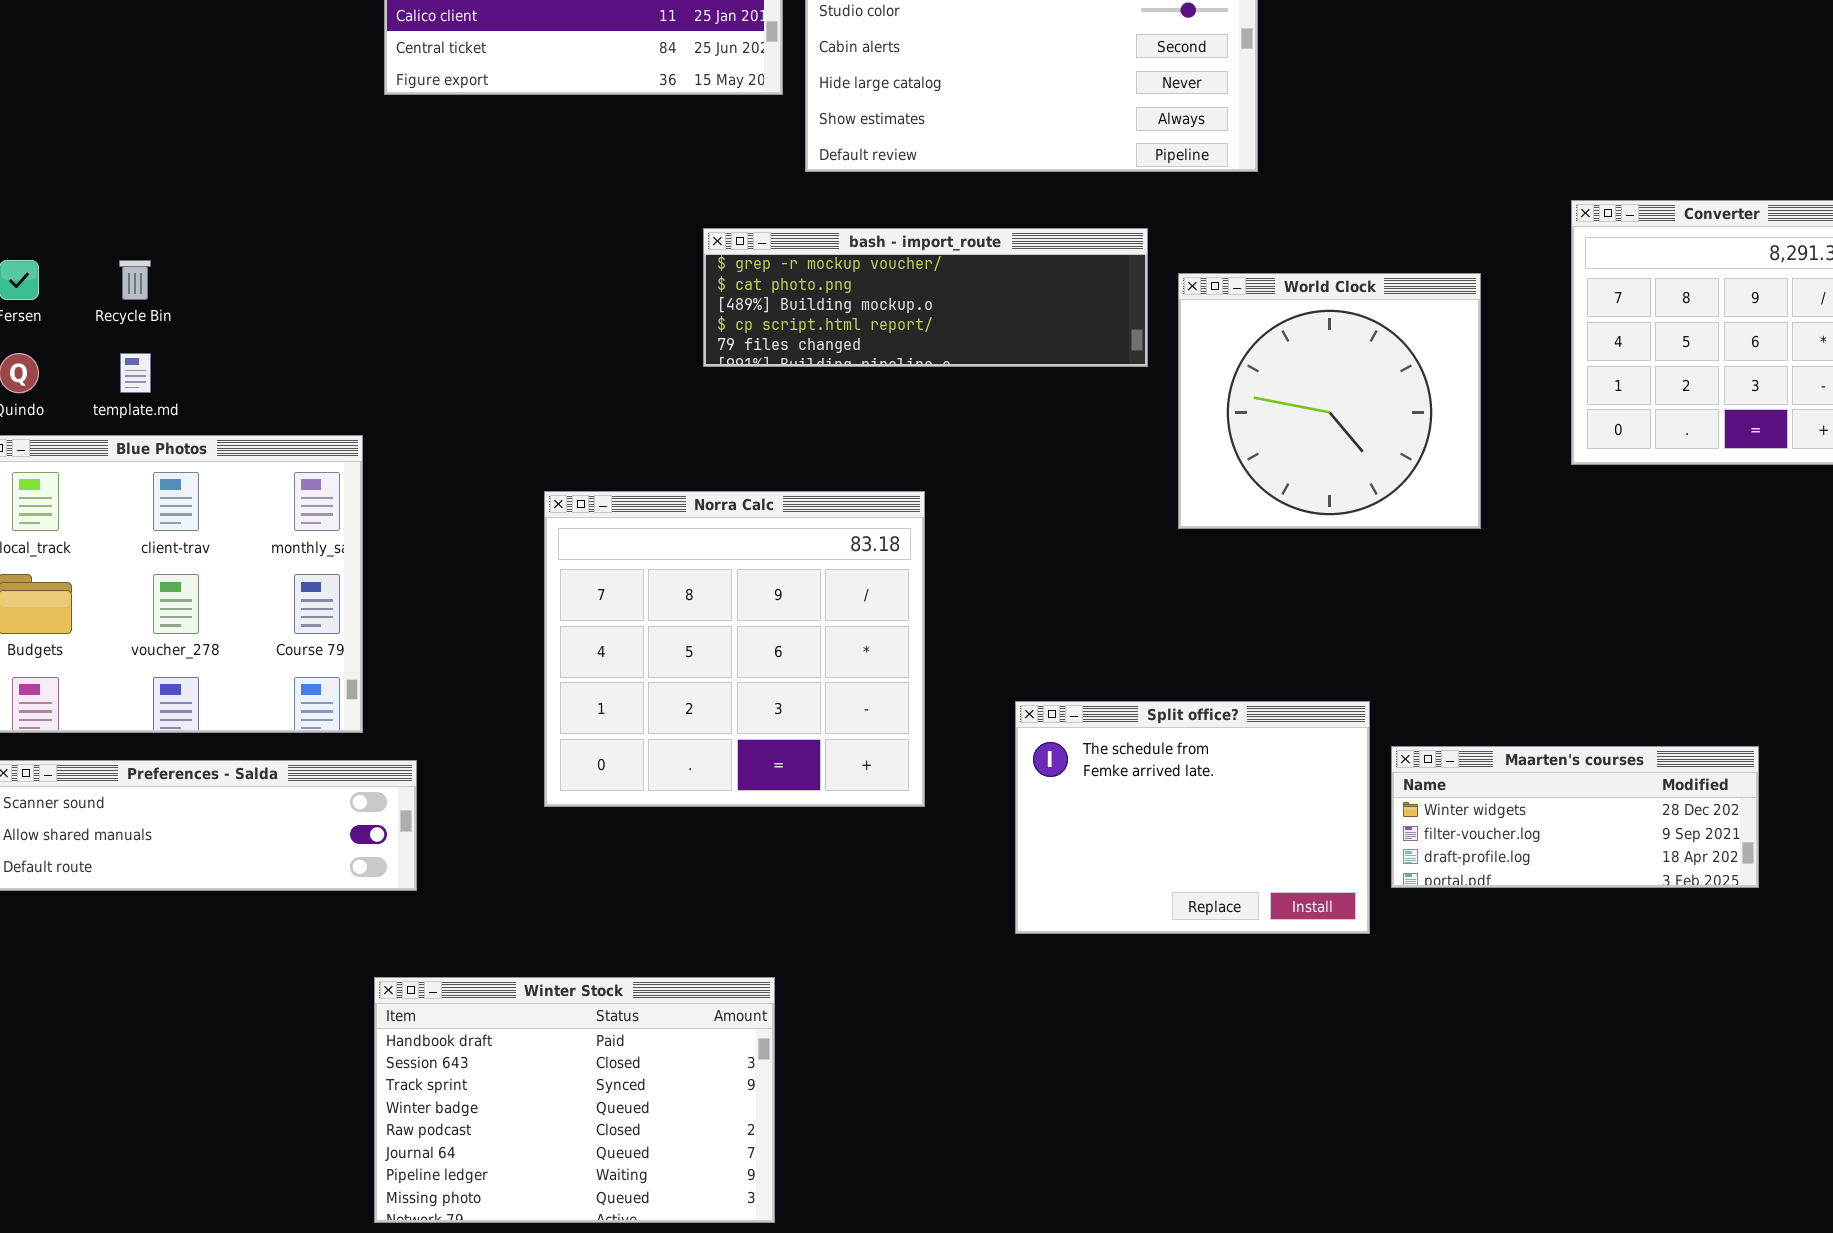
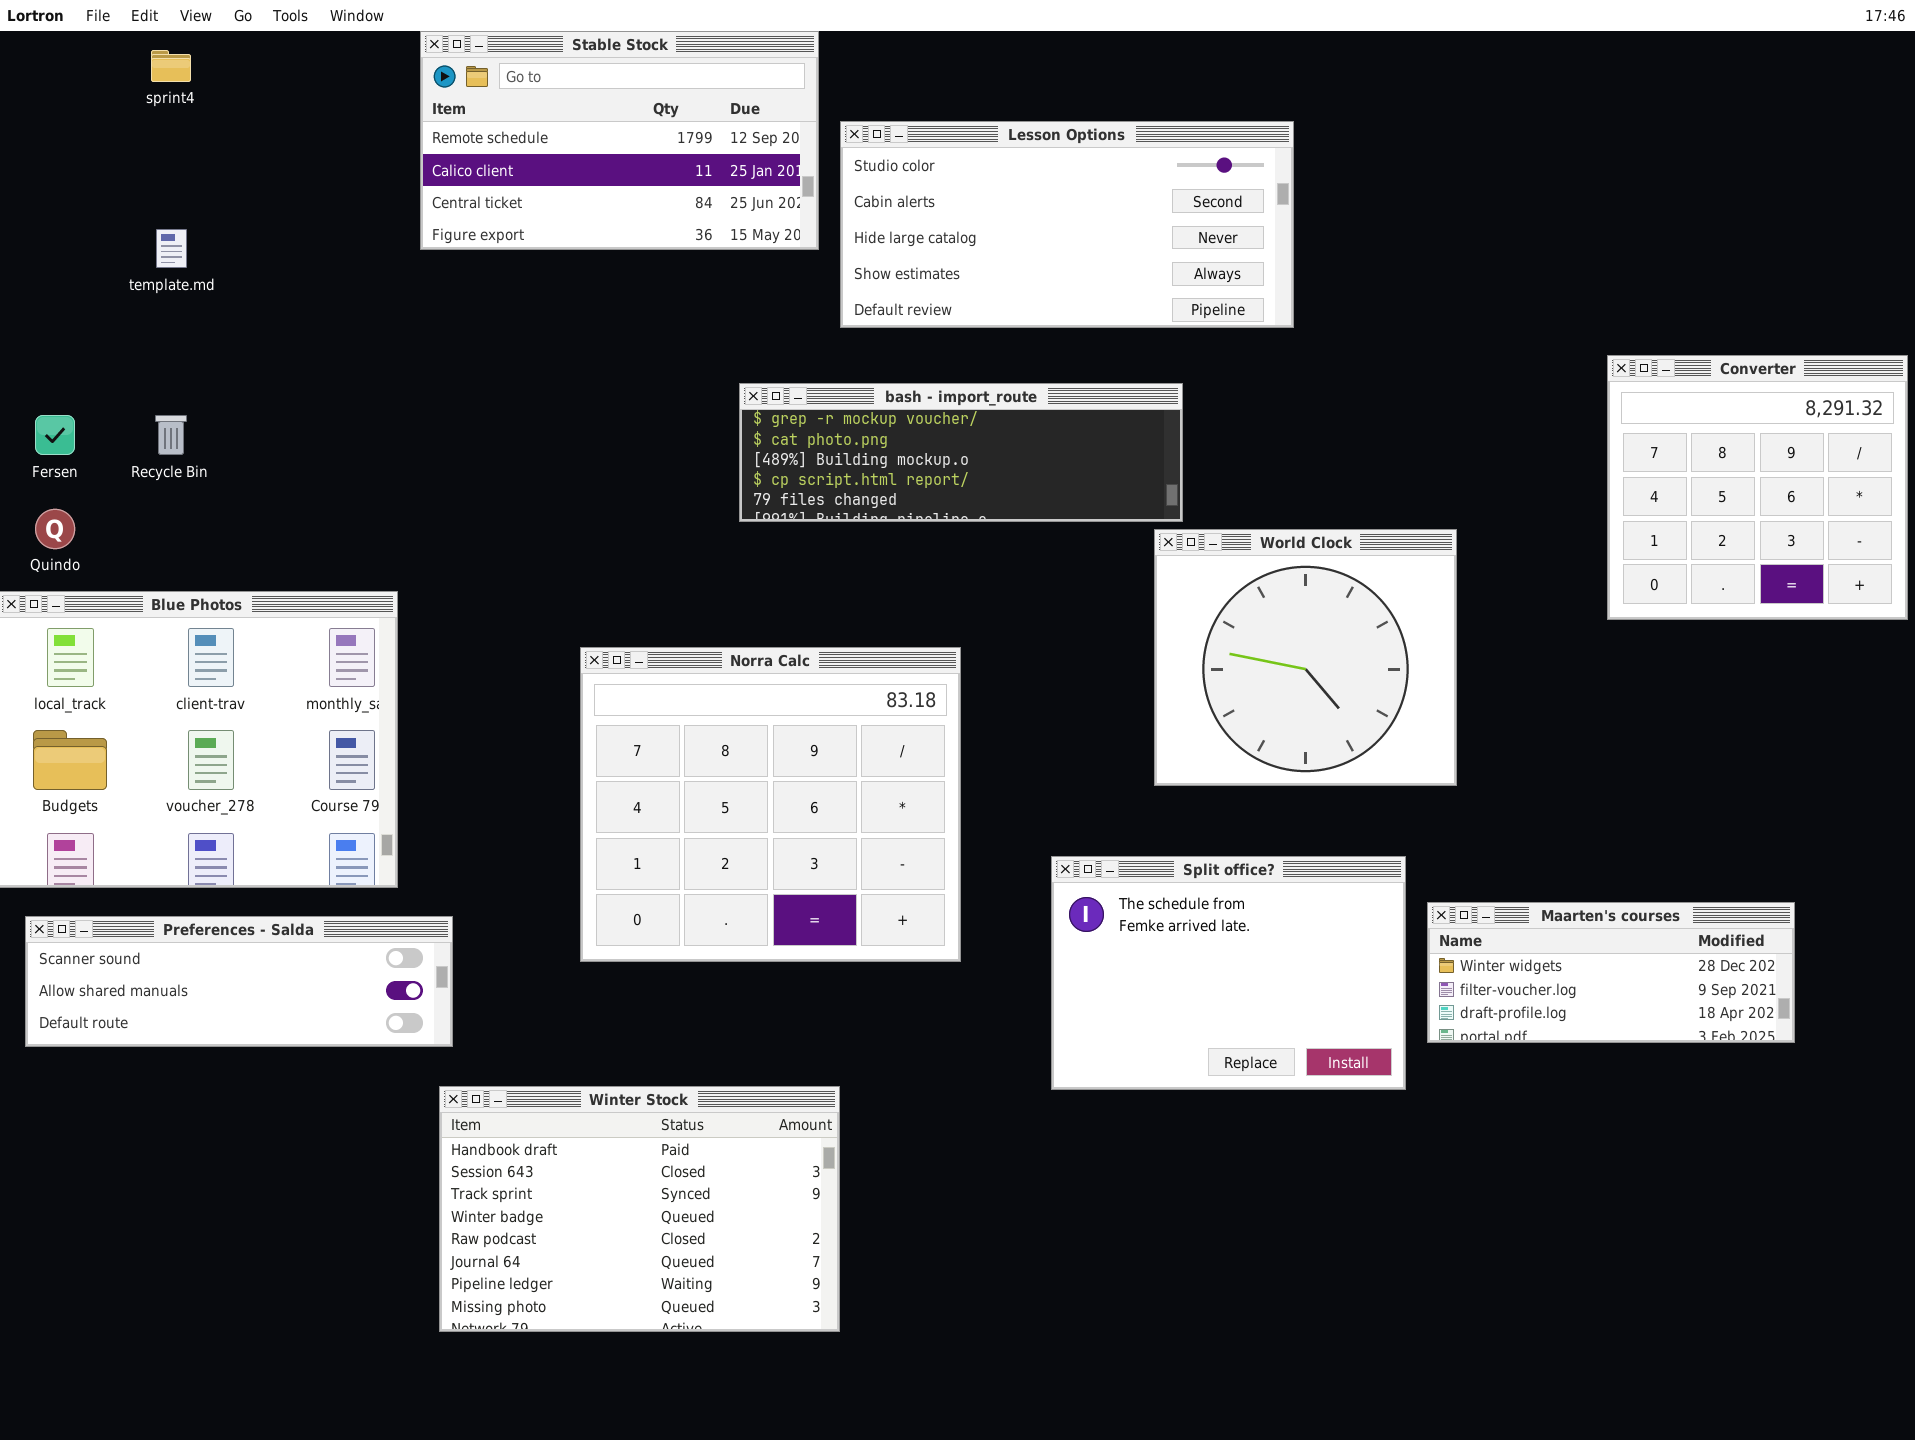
World Clock: [1178,273,1481,529] -> [1154,529,1457,786], moved
template.md: [120,353,151,393] -> [156,229,187,268], moved
Winter Stock: [374,977,775,1223] -> [439,1086,840,1332], moved

